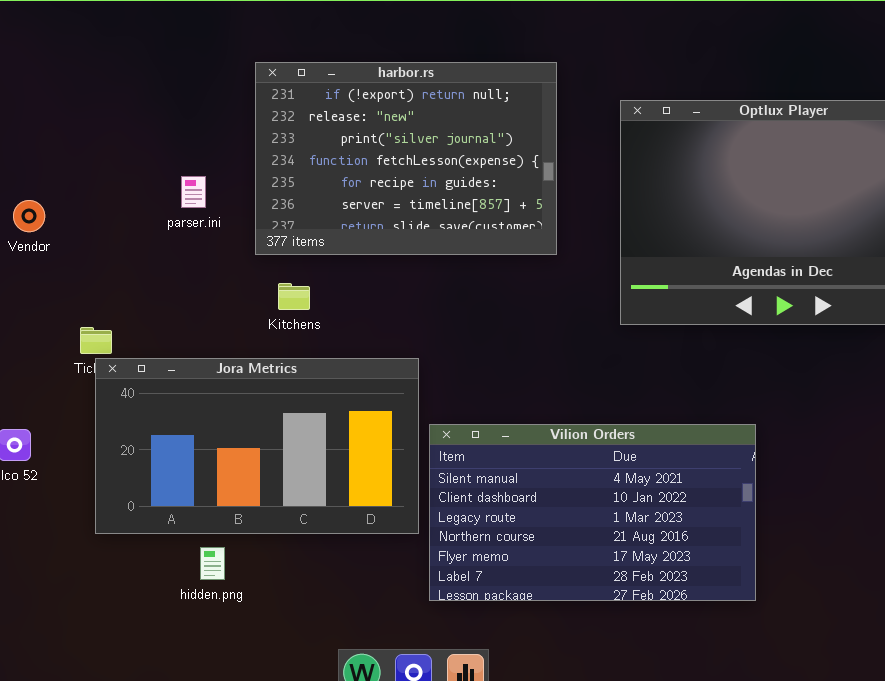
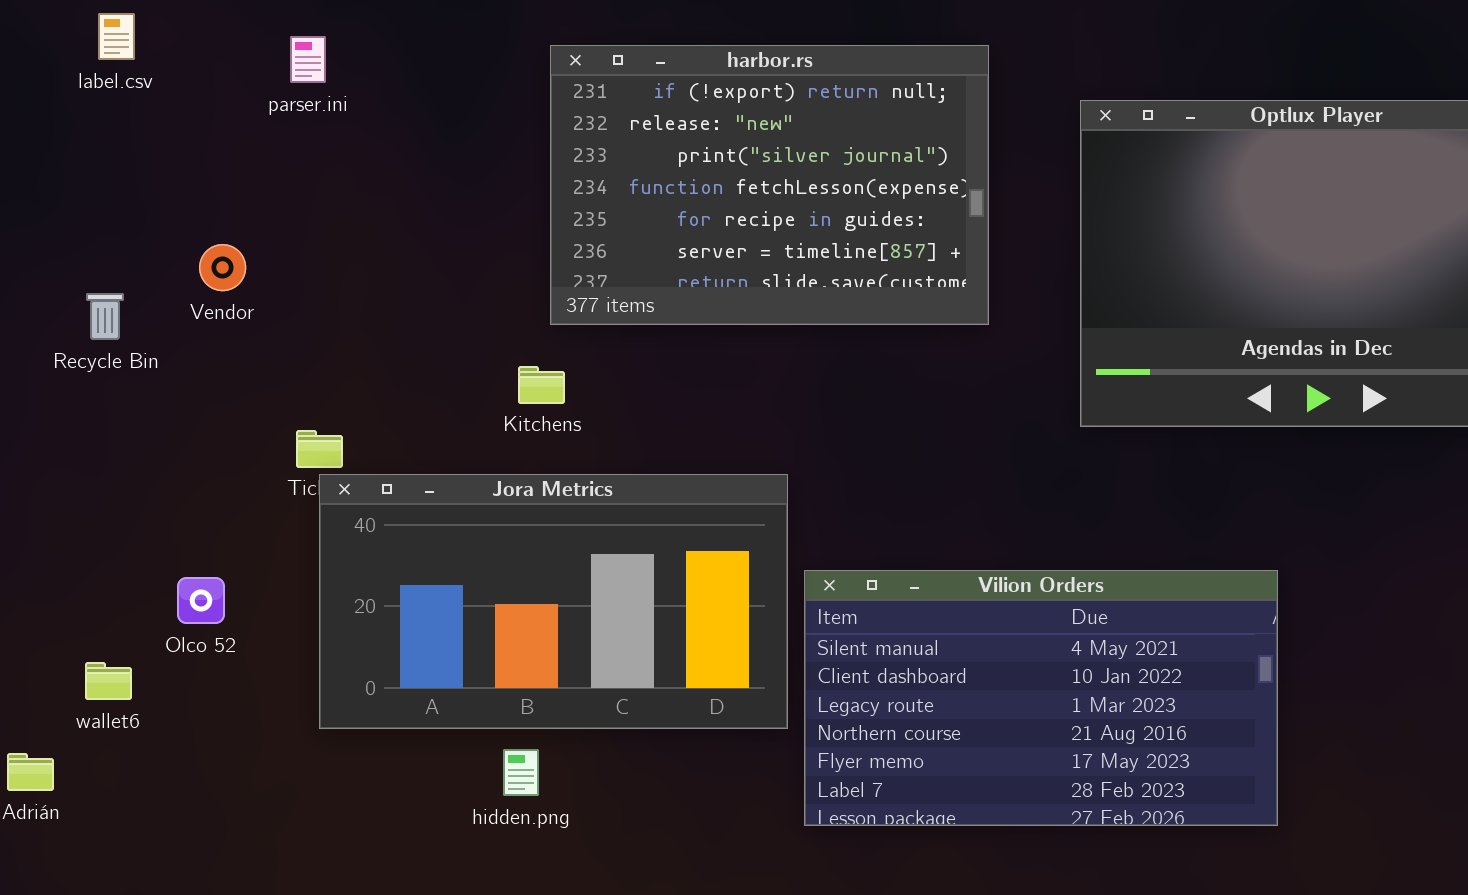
parser.ini: [181,176,206,208] -> [290,36,326,83], moved
Kitchens: [278,283,310,310] -> [518,366,565,404], moved
hidden.png: [200,547,225,580] -> [503,749,539,796], moved

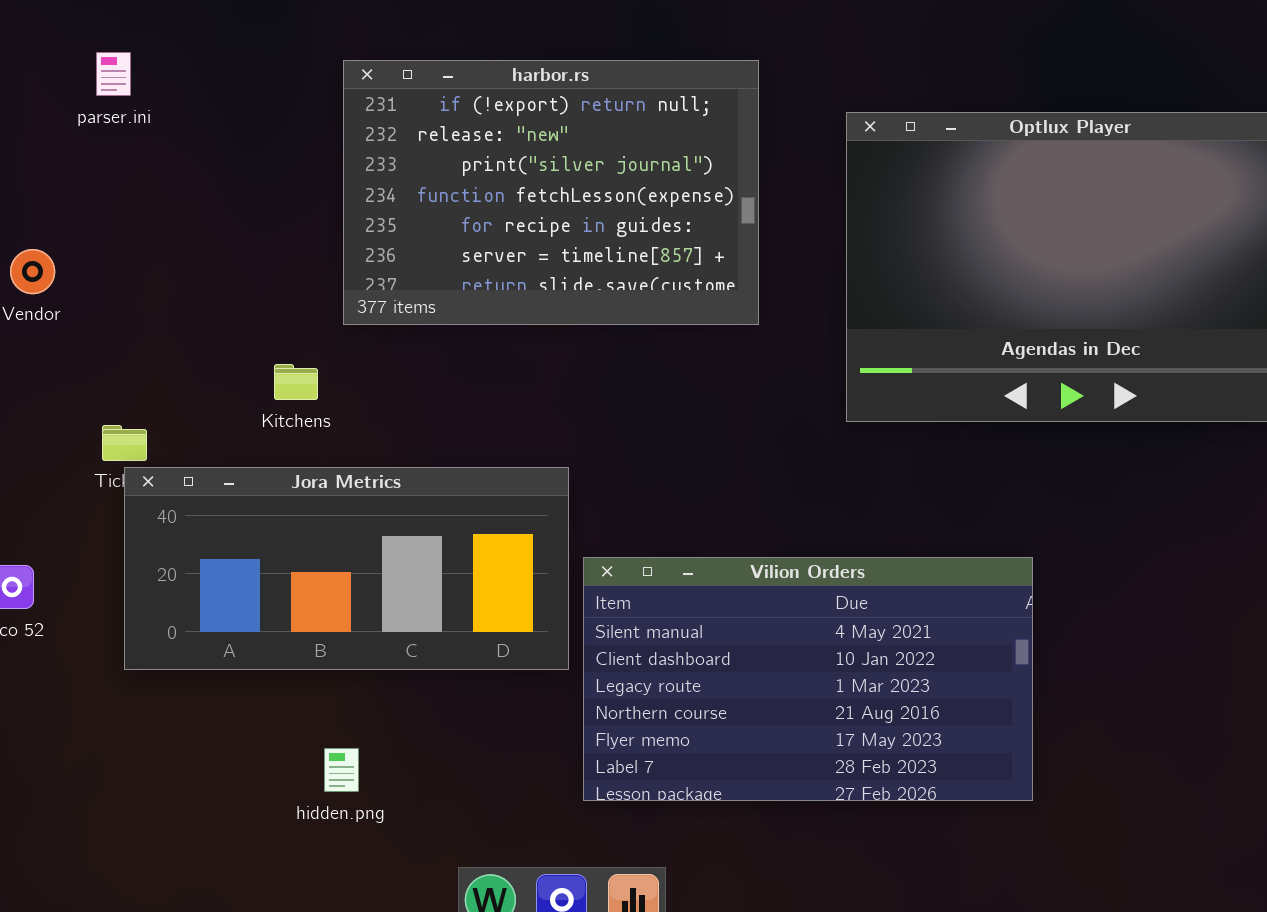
Kitchens: [518,366,565,404] -> [274,364,318,400], moved
Jora Metrics: [319,474,788,729] -> [124,467,569,670], resized
hidden.png: [503,749,539,796] -> [324,748,359,792], moved

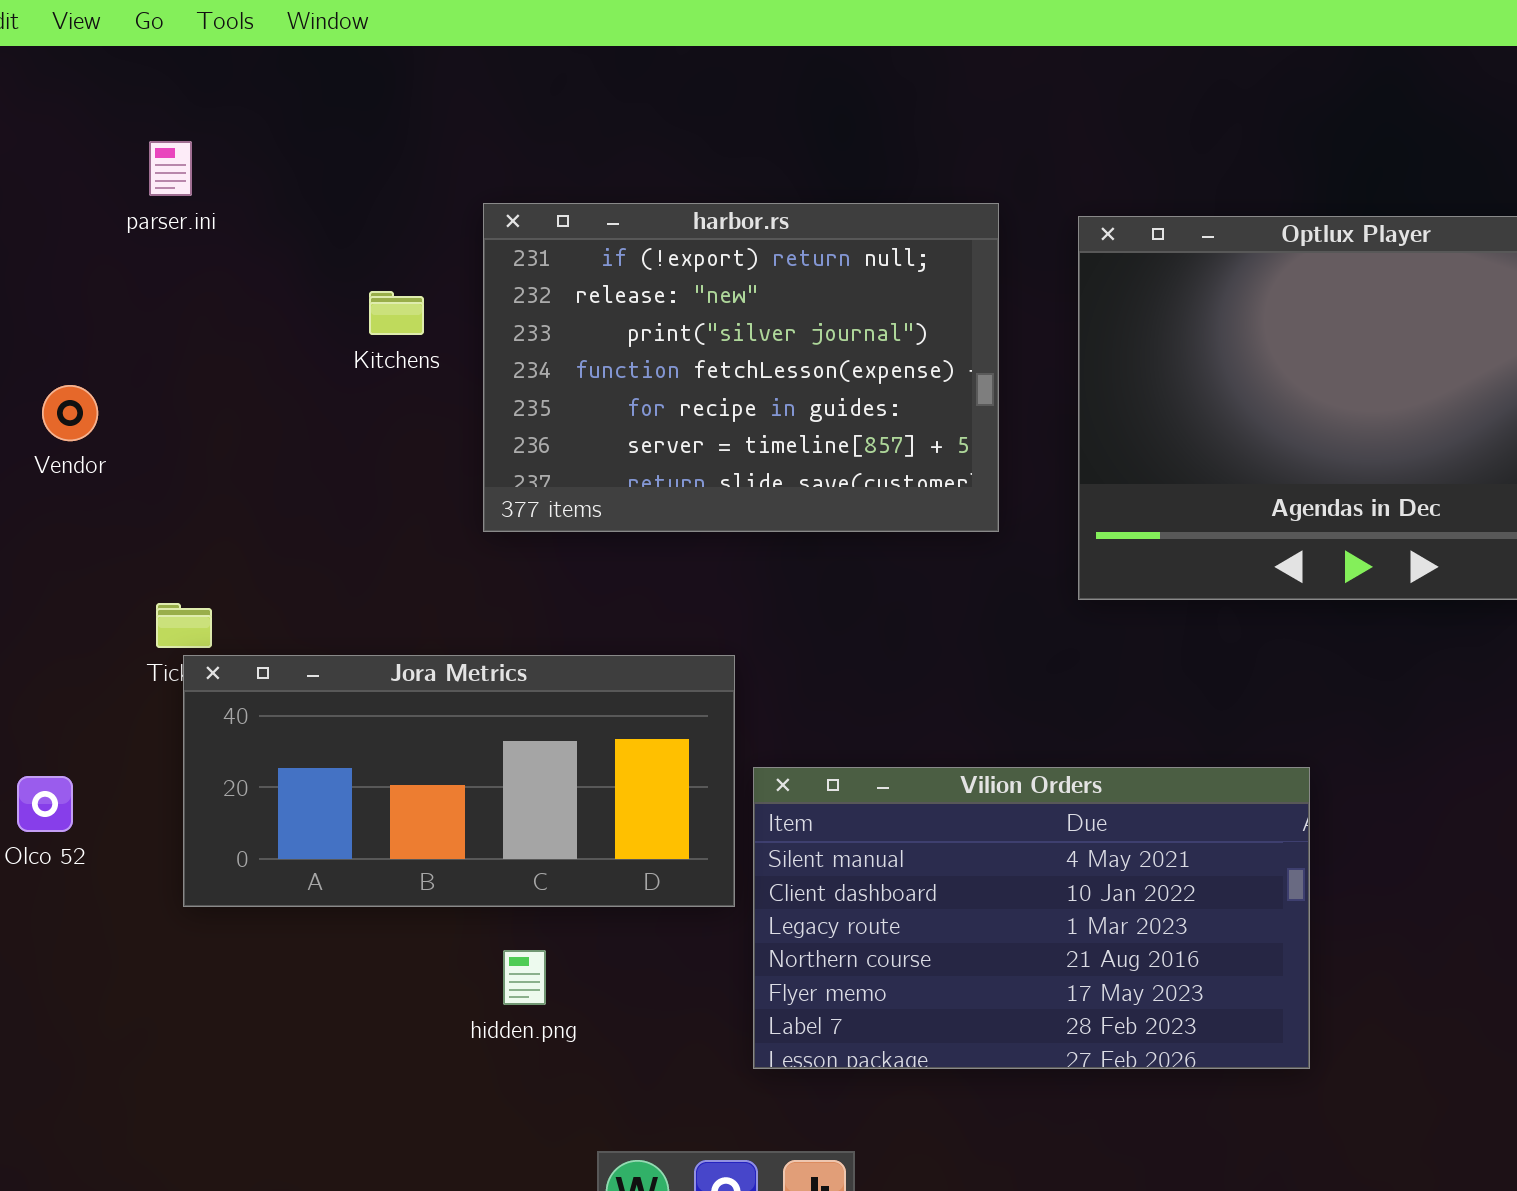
harbor.rs: [343,60,759,325] -> [483,203,999,532], moved
Kitchens: [274,364,318,400] -> [369,291,424,335], moved
hidden.png: [324,748,359,792] -> [503,950,546,1005], moved

